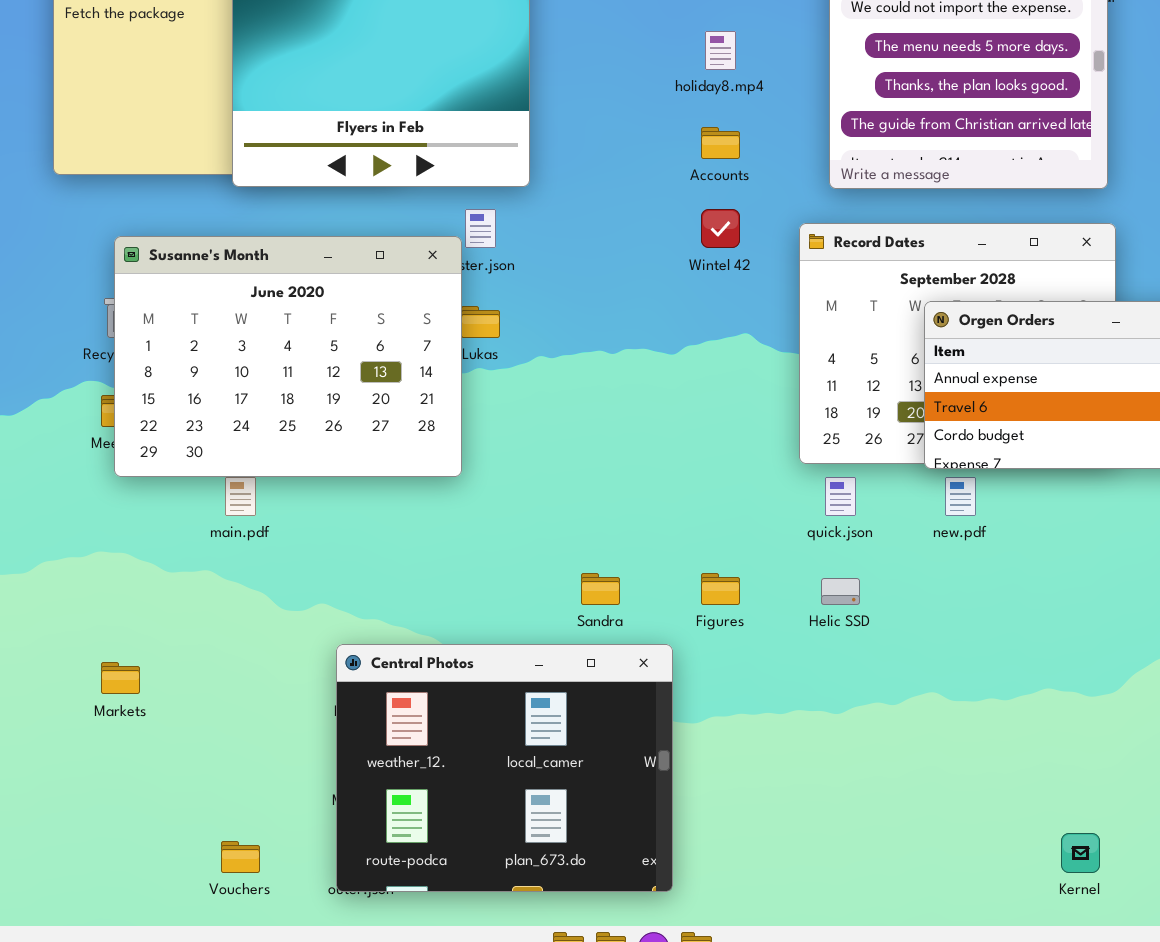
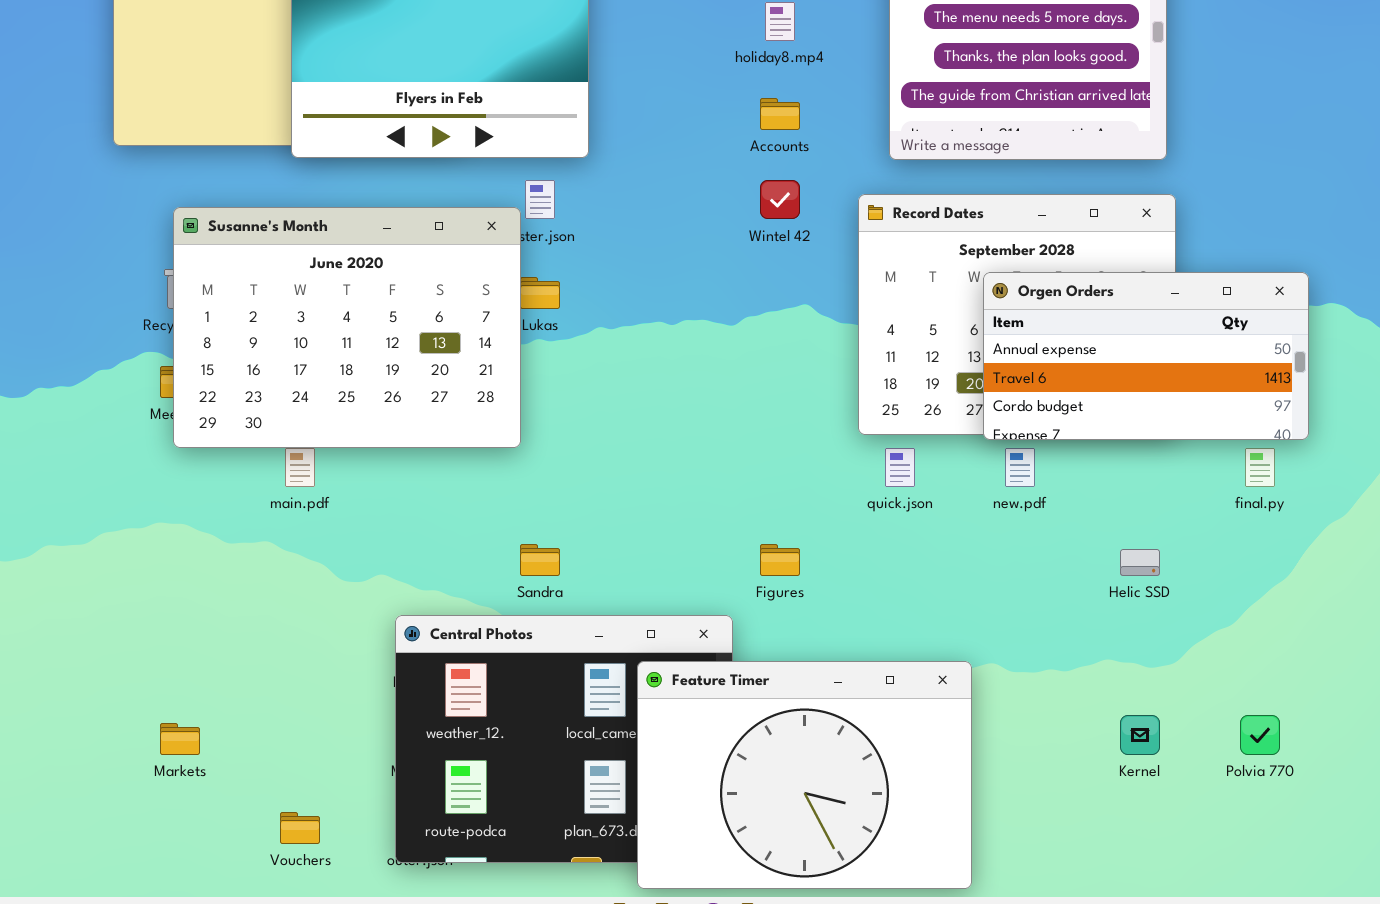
Sandra: [581,573,620,605] -> [520,544,560,576], moved
Helic SSD: [821,578,860,605] -> [1120,549,1160,576], moved
Markets: [101,662,140,694] -> [160,723,200,755], moved
Feature Timer: none -> [637,661,972,889], opened
Kernel: [1061,833,1100,873] -> [1120,715,1160,755], moved

